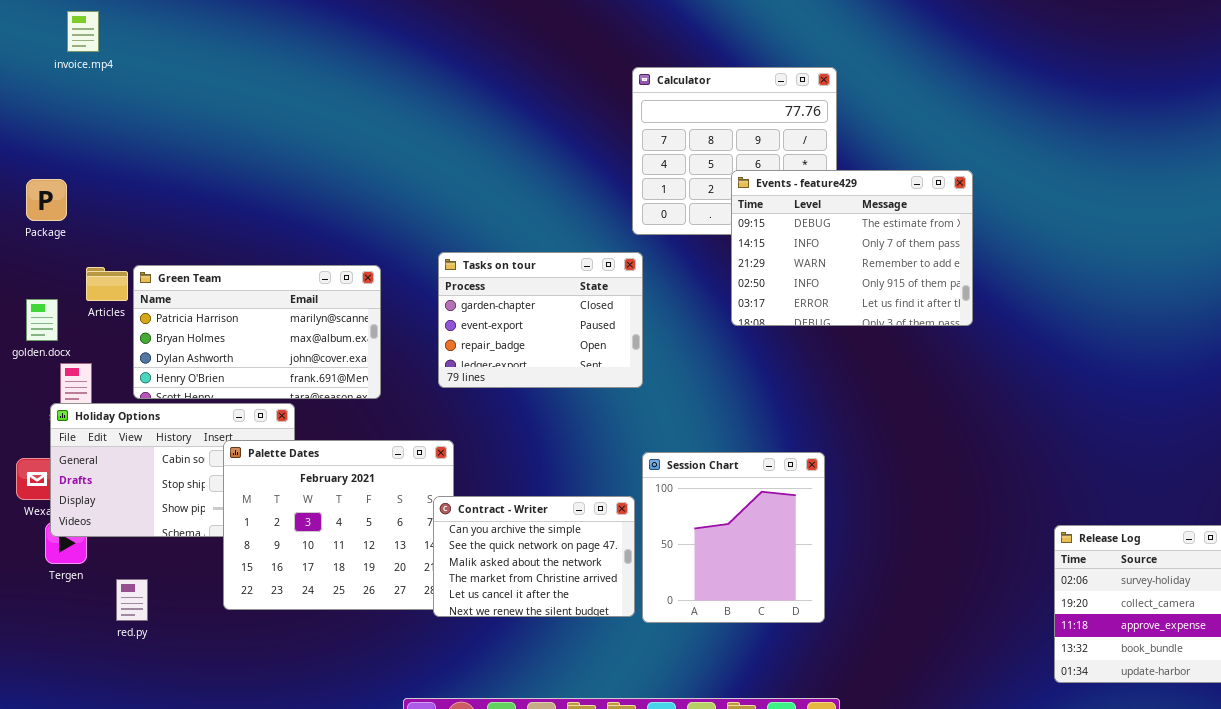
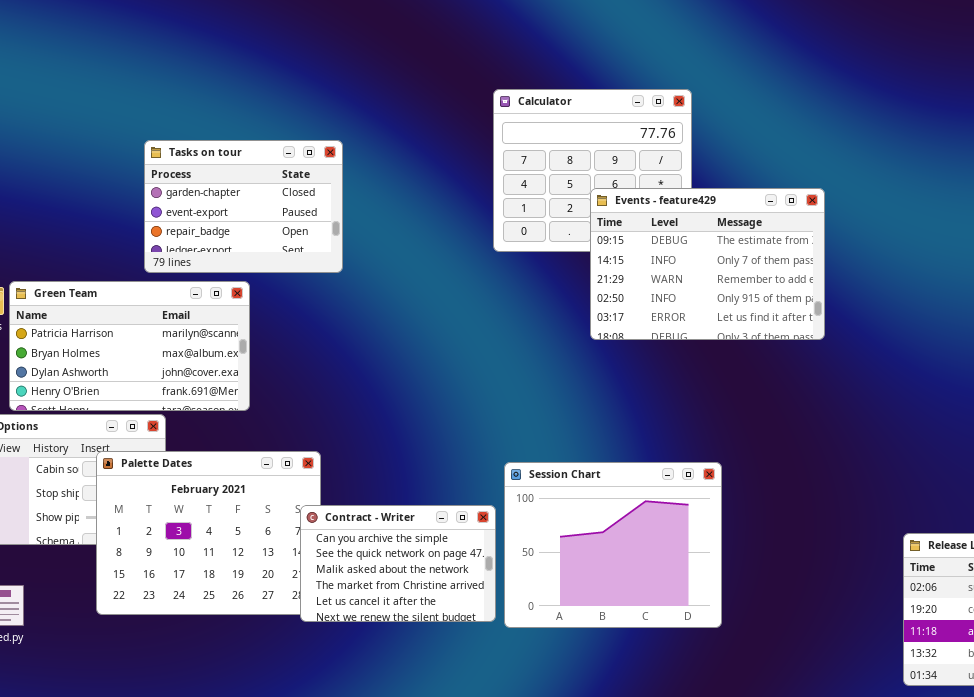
Tasks on tour: [438,252,643,388] -> [144,140,343,273], moved
Session Chart: [642,452,825,623] -> [504,462,722,628], resized

